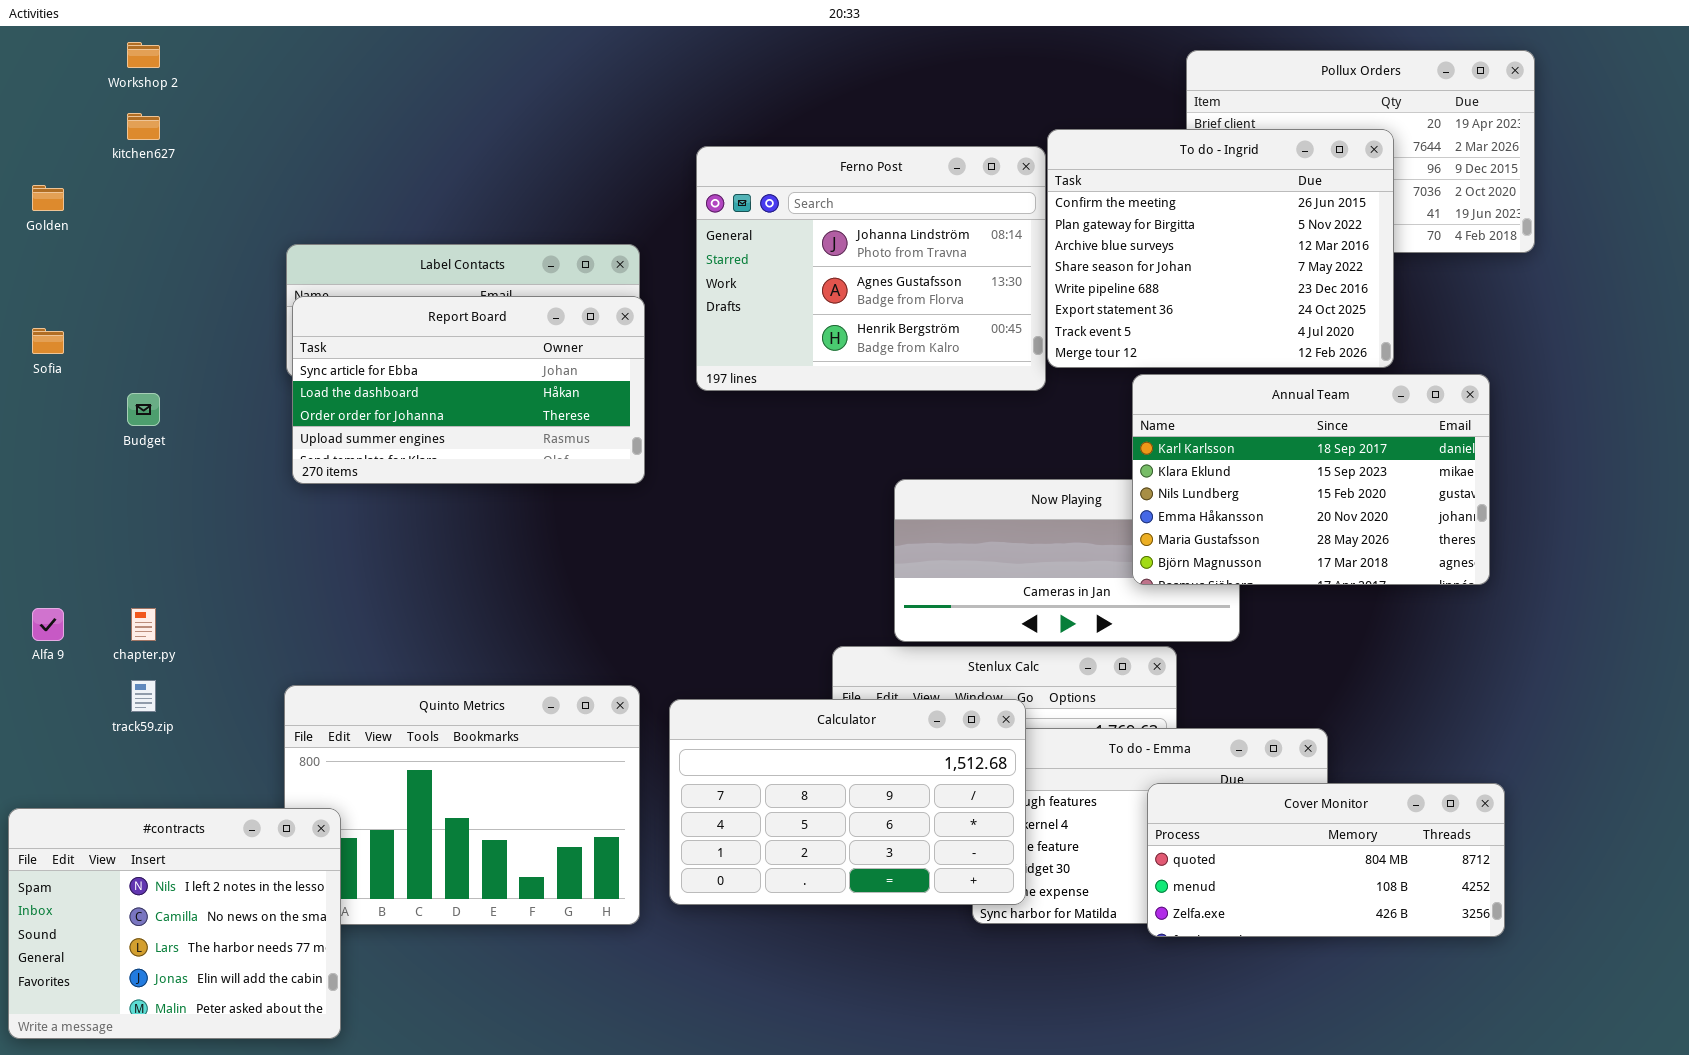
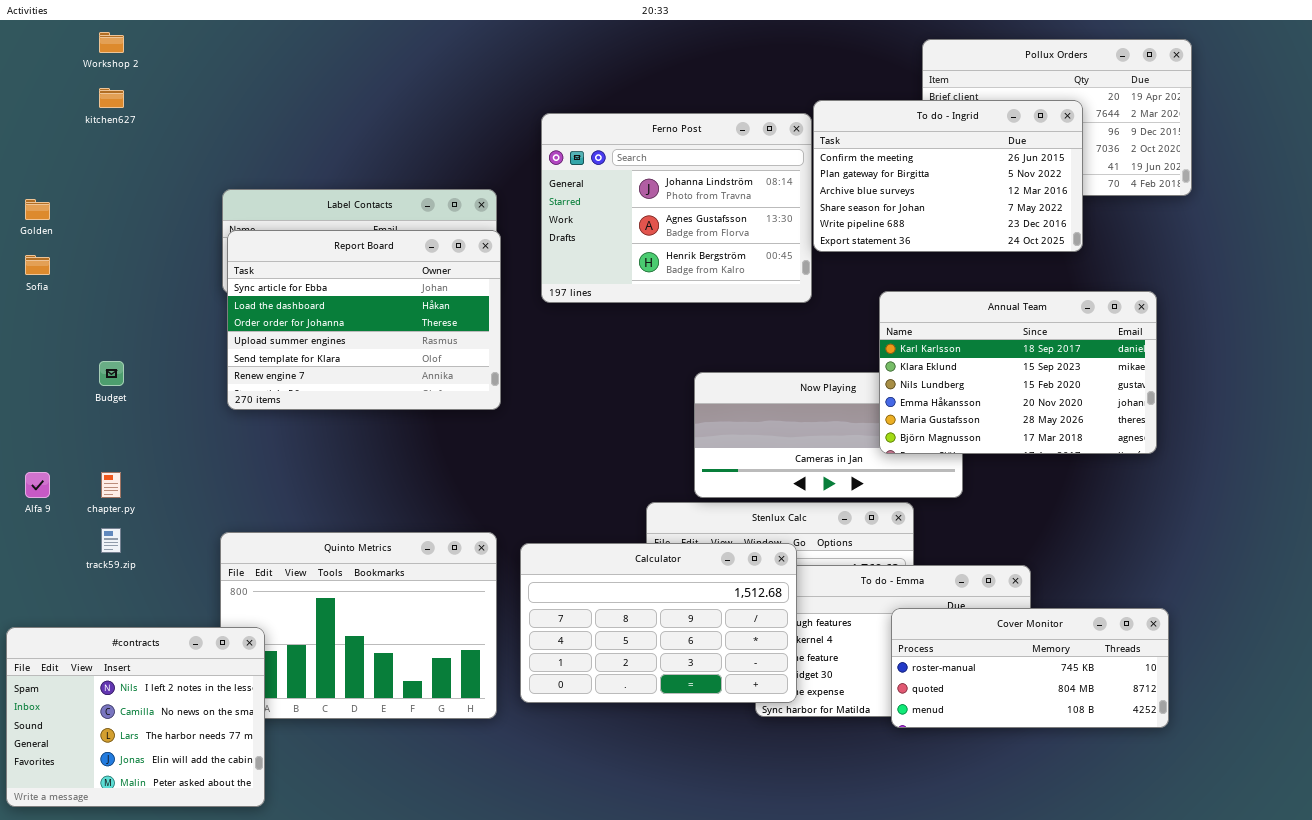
To do - Ingrid: [1047,129,1394,368] -> [813,100,1083,252], resized
Golden: [32,185,64,211] -> [25,199,50,220], moved
Report Board: [292,296,645,484] -> [227,230,501,410], resized
Budget: [127,393,160,426] -> [99,361,124,386], moved
Cover Monitor: [1147,783,1505,937] -> [891,608,1169,728], scrolled up 1 row

